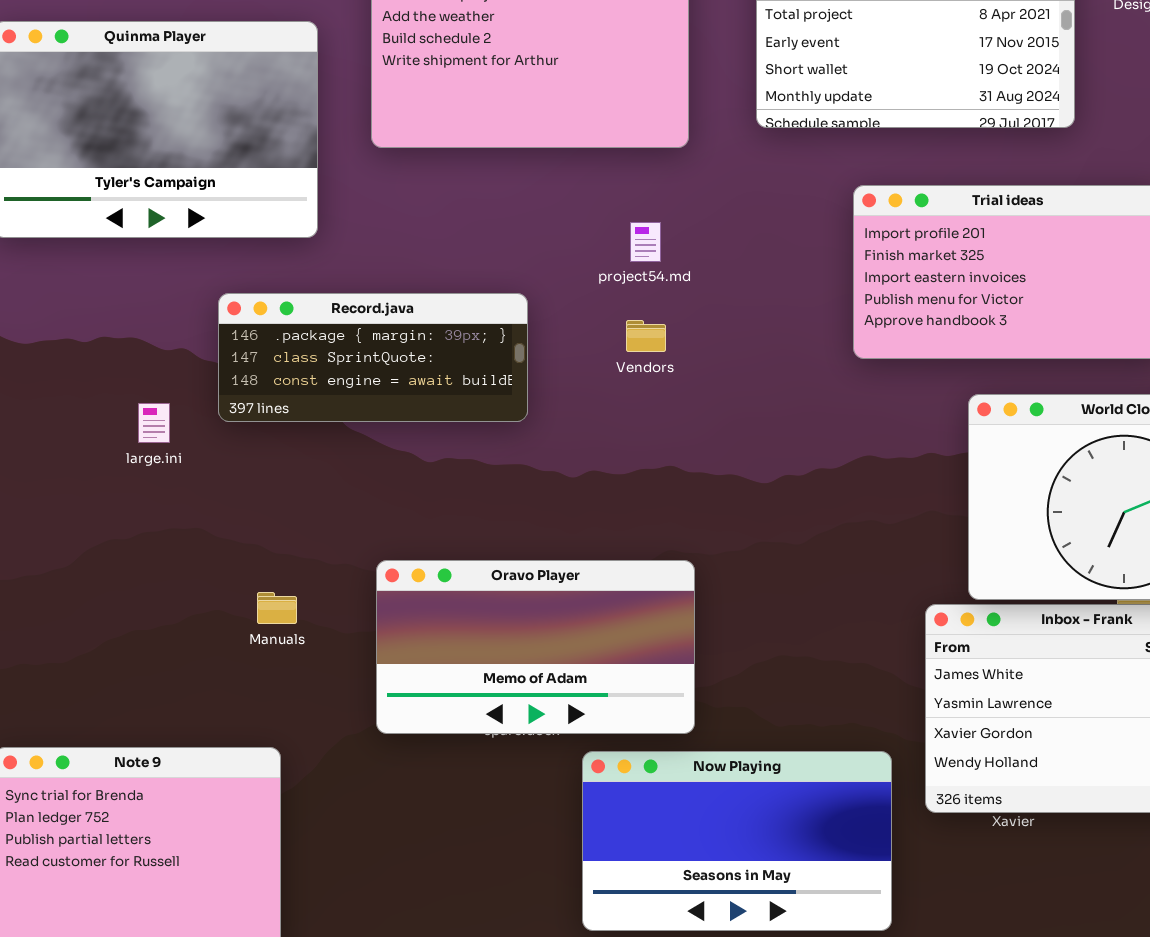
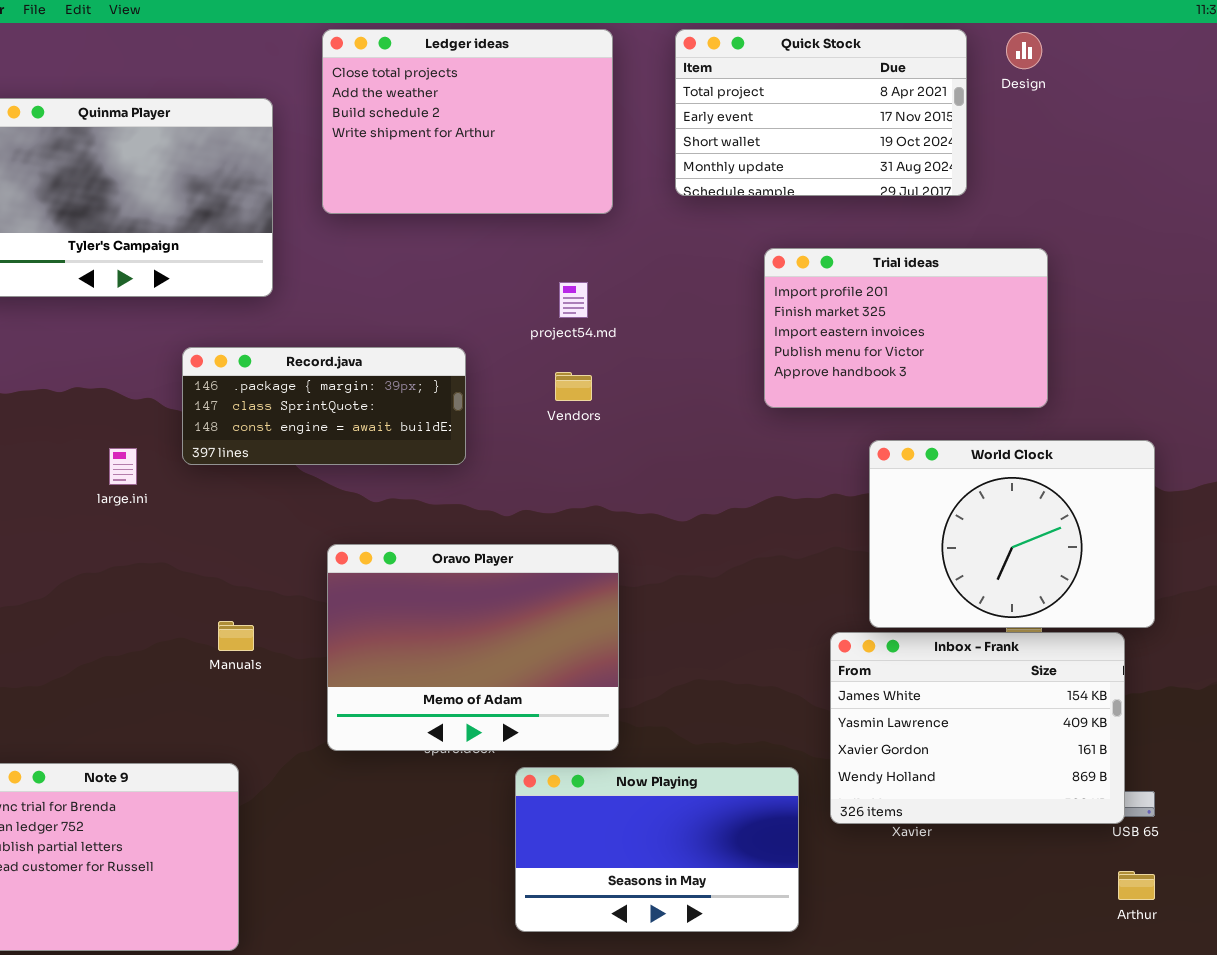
Oravo Player: [376,560,695,734] -> [327,544,619,751], resized

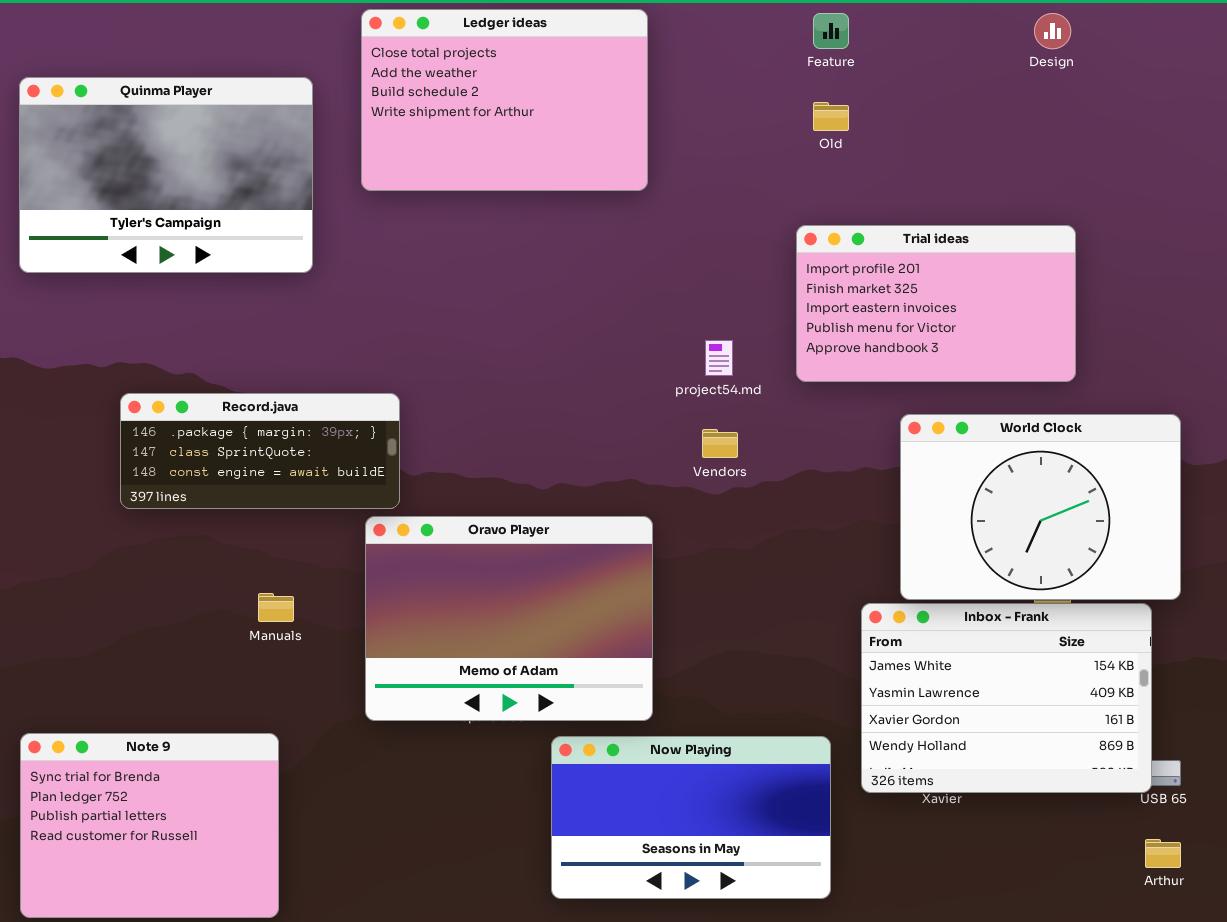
Quick Stock: [675,29,967,196] -> none, closed
project54.md: [559,282,588,318] -> [705,340,733,376], moved
Record.java: [182,347,466,465] -> [120,393,400,509], moved
Vendors: [555,372,592,401] -> [702,429,738,458], moved

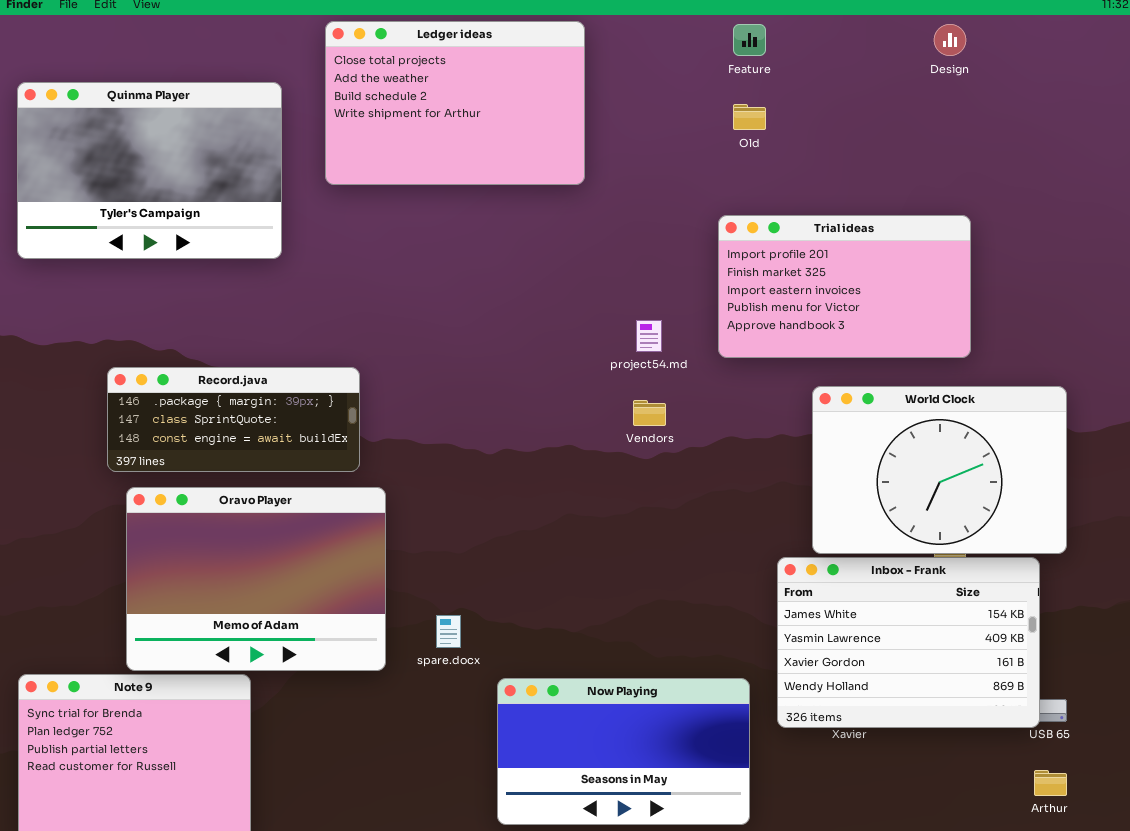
Oravo Player: [365,516,653,721] -> [126,487,386,671], moved

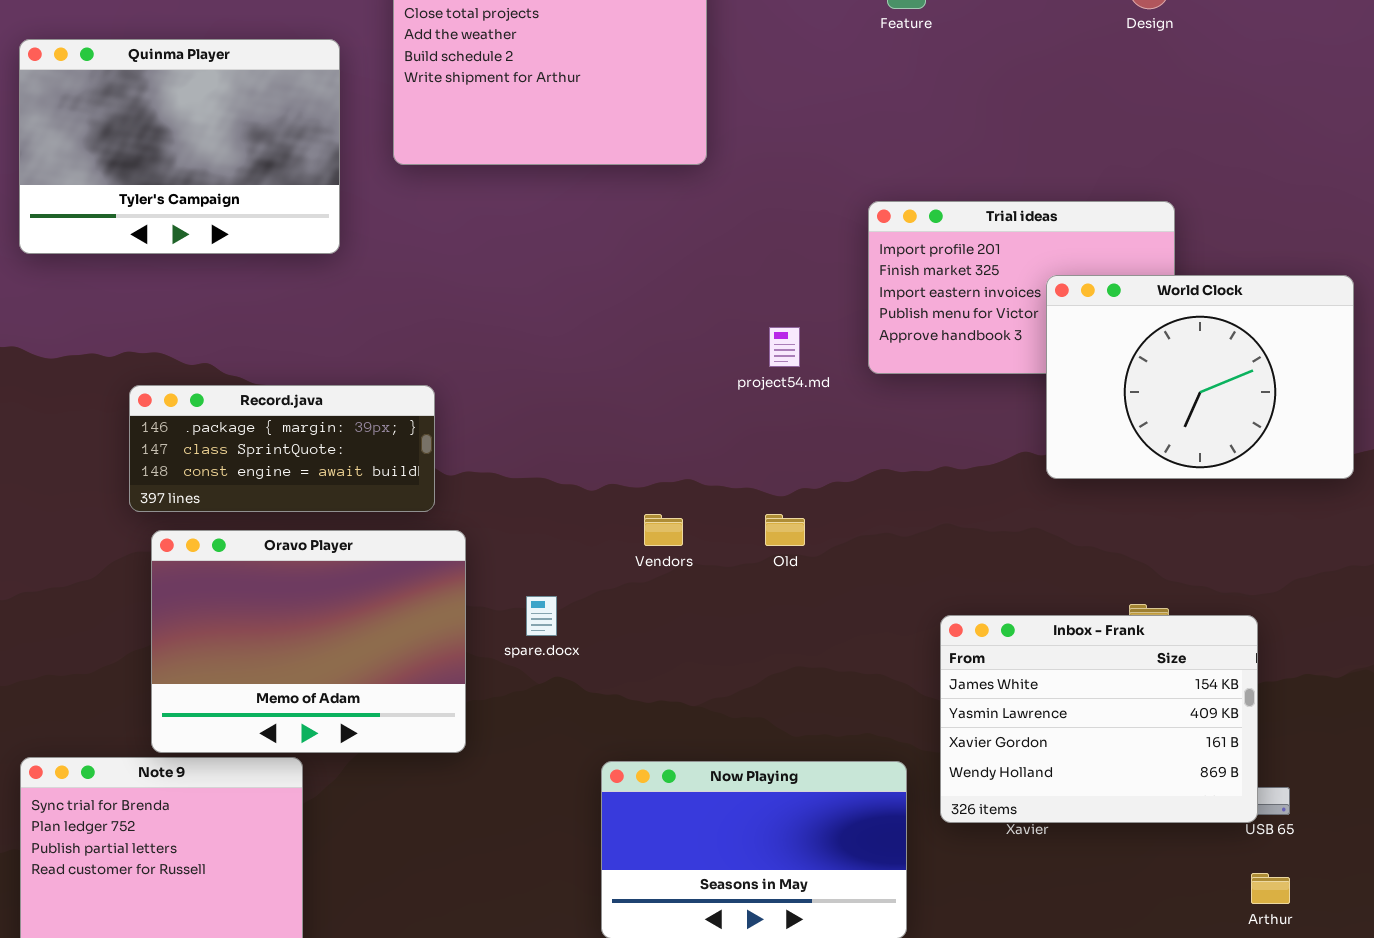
Old: [733,104,766,130] -> [765,514,805,546], moved
World Clock: [812,386,1067,554] -> [1046,275,1354,479], moved
Vendors: [633,400,666,426] -> [644,514,683,546], moved
spare.docx: [436,615,461,648] -> [526,596,557,636], moved

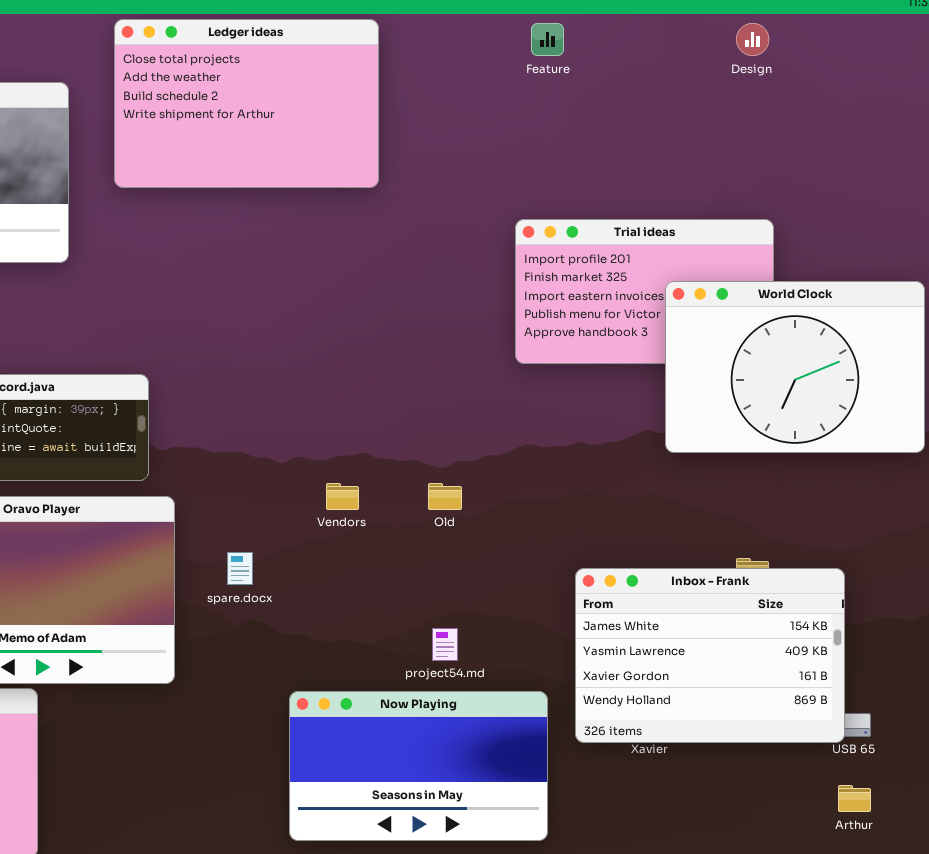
project54.md: [769,327,800,367] -> [432,628,458,661], moved

